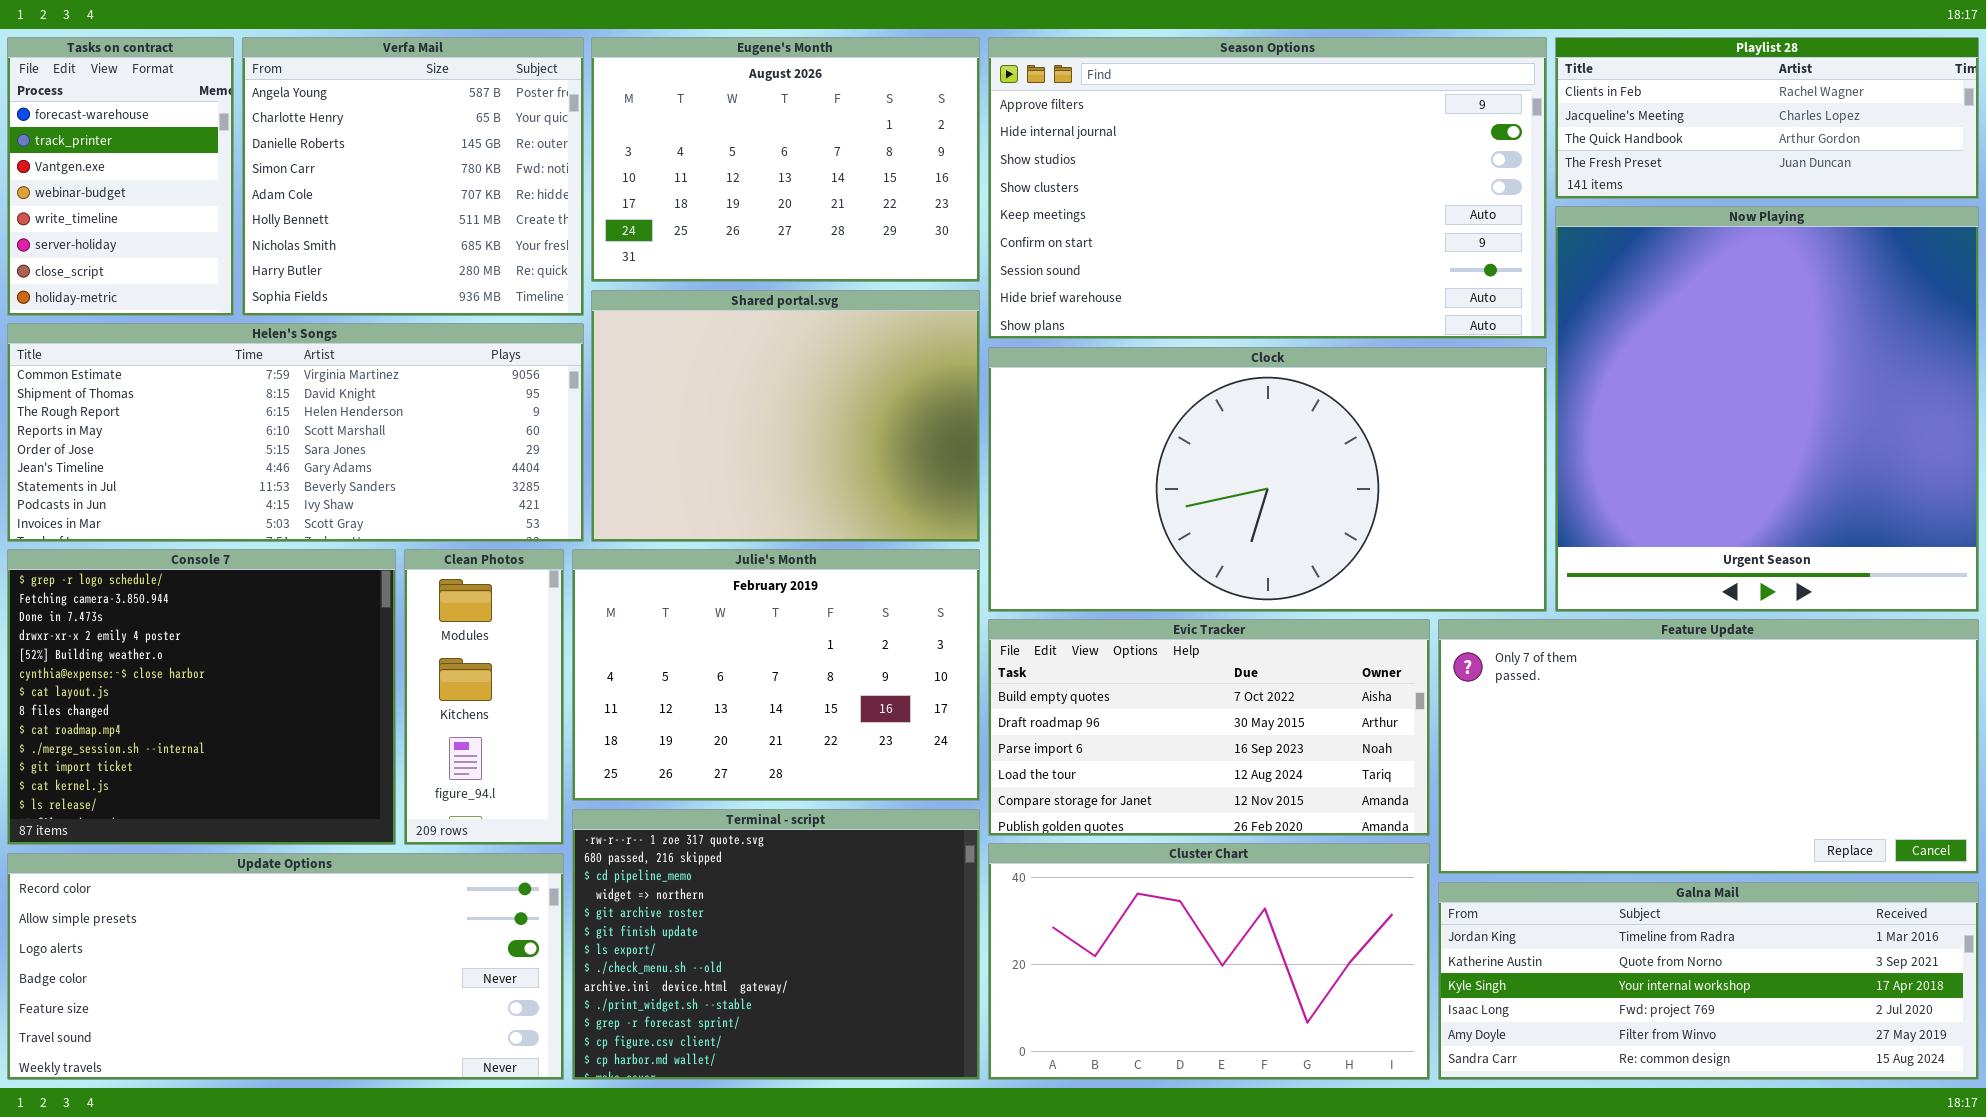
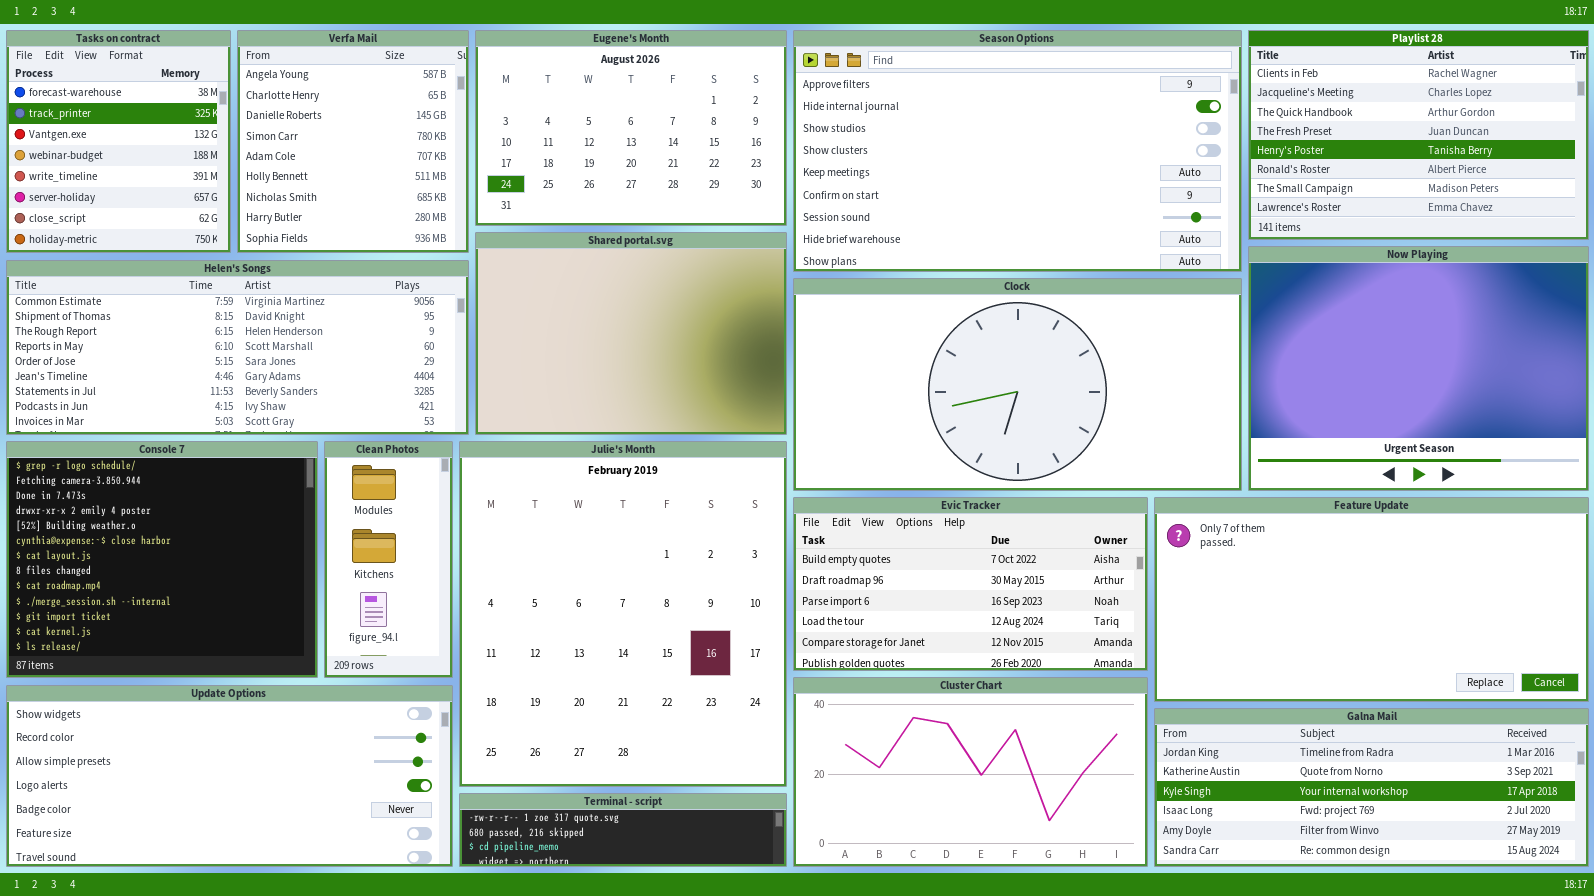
Tasks on contract: [7,37,234,316] -> [6,30,231,253], resized
Verfa Mail: [242,37,584,316] -> [237,30,469,253], resized
Playlist 28: [1555,37,1979,199] -> [1248,30,1589,240], resized
Now Playing: [1555,206,1979,612] -> [1248,246,1589,491], resized
Julie's Month: [572,549,980,801] -> [459,441,787,787], resized
Terminal - script: [572,809,980,1080] -> [459,793,787,867], resized
Update Options: [7,853,564,1080] -> [6,685,453,867], scrolled up 1 row

